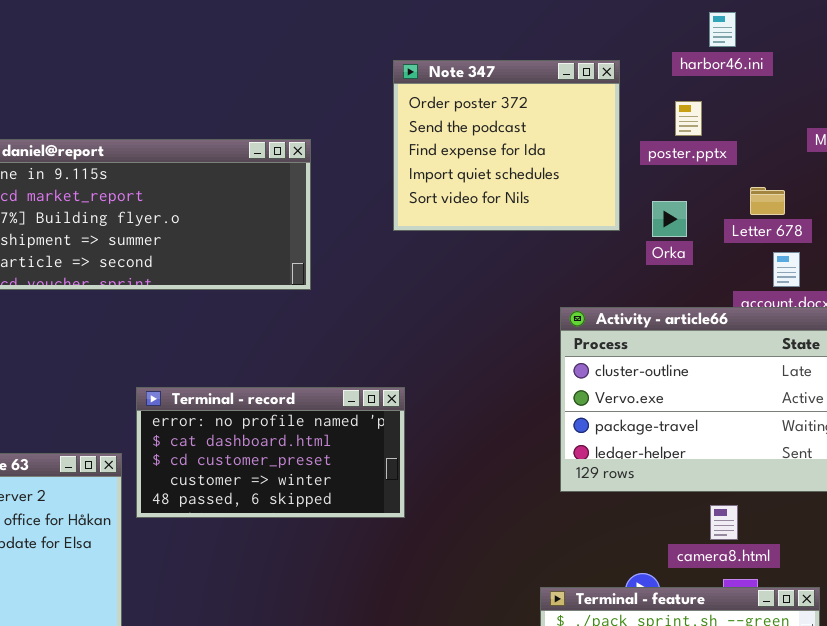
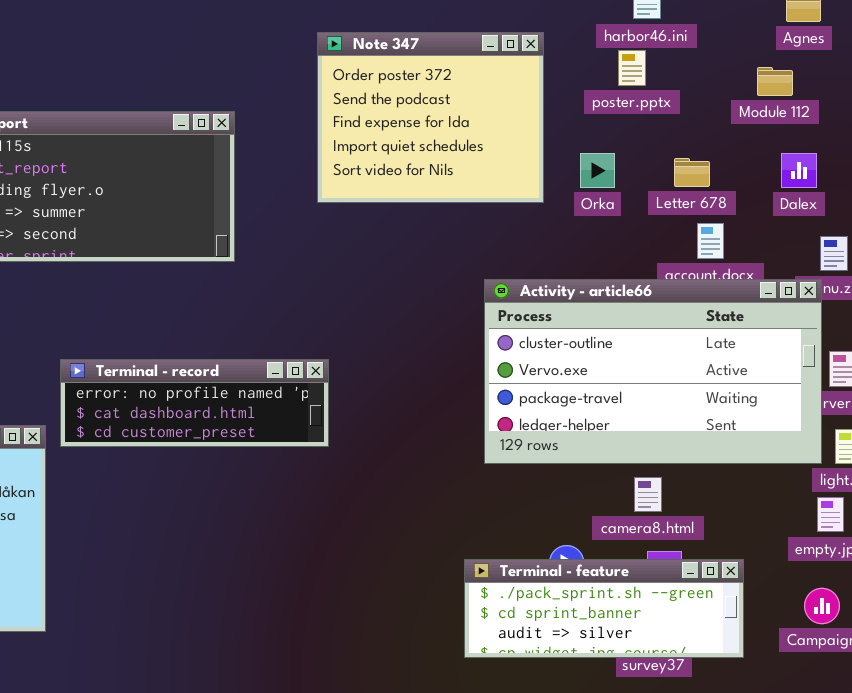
poster.pptx: [675,101,702,136] -> [618,50,646,86], moved
Orka: [652,201,687,237] -> [580,153,615,188], moved
Terminal - record: [136,387,405,518] -> [60,359,329,447], resized

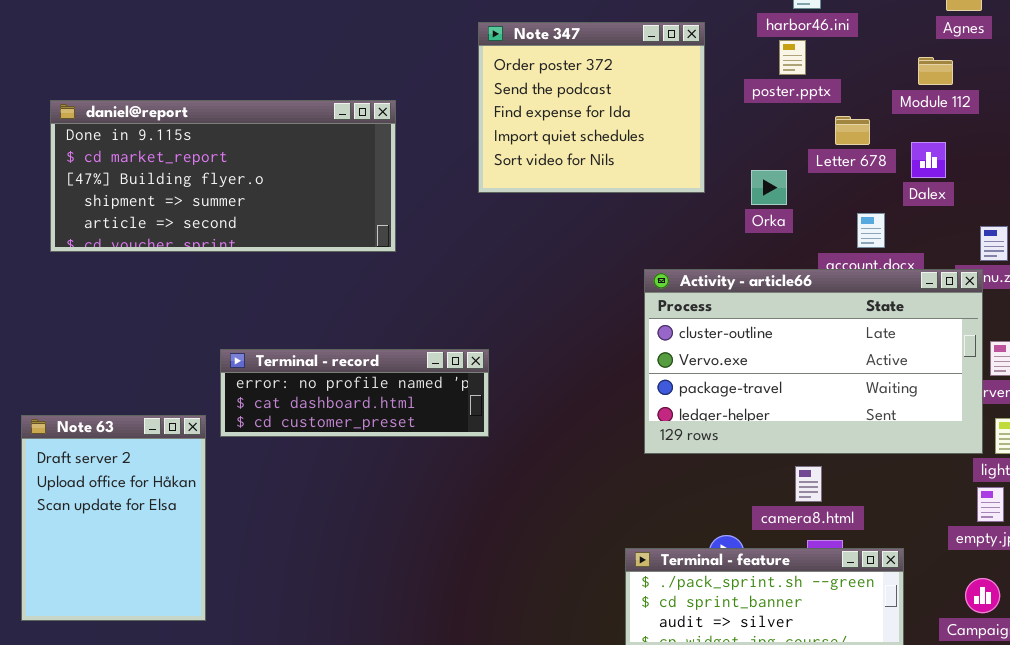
Orka: [580,153,615,188] -> [751,170,787,205], moved
Dalex: [781,153,817,188] -> [911,142,946,178], moved
Letter 678: [674,158,710,187] -> [835,116,870,145], moved

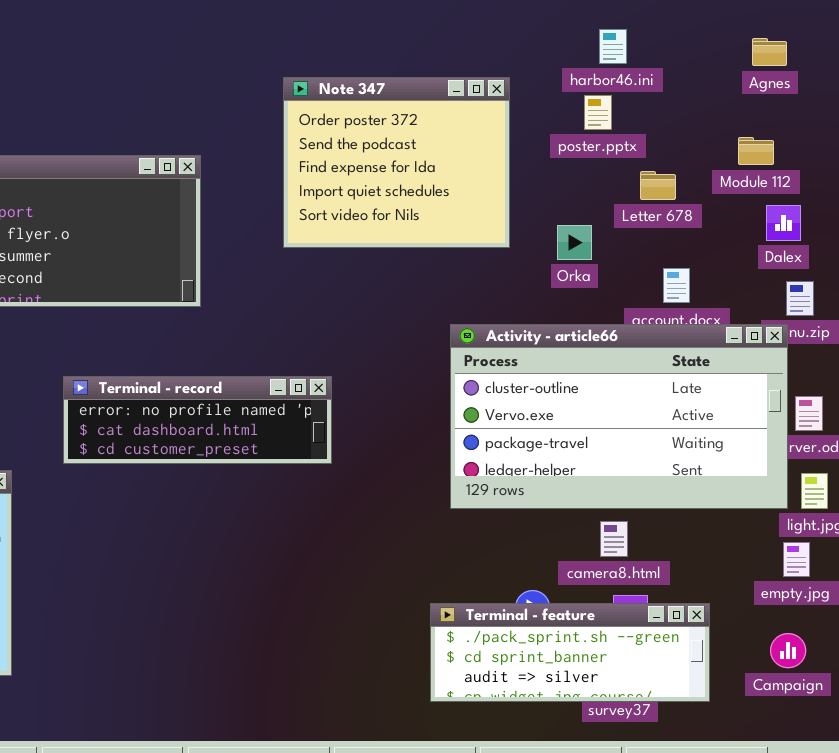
Module 112: [918,57,953,85] -> [738,137,774,165], moved
Dalex: [911,142,946,178] -> [766,205,801,241], moved
Terminal - record: [220,349,489,437] -> [63,376,332,464], moved

